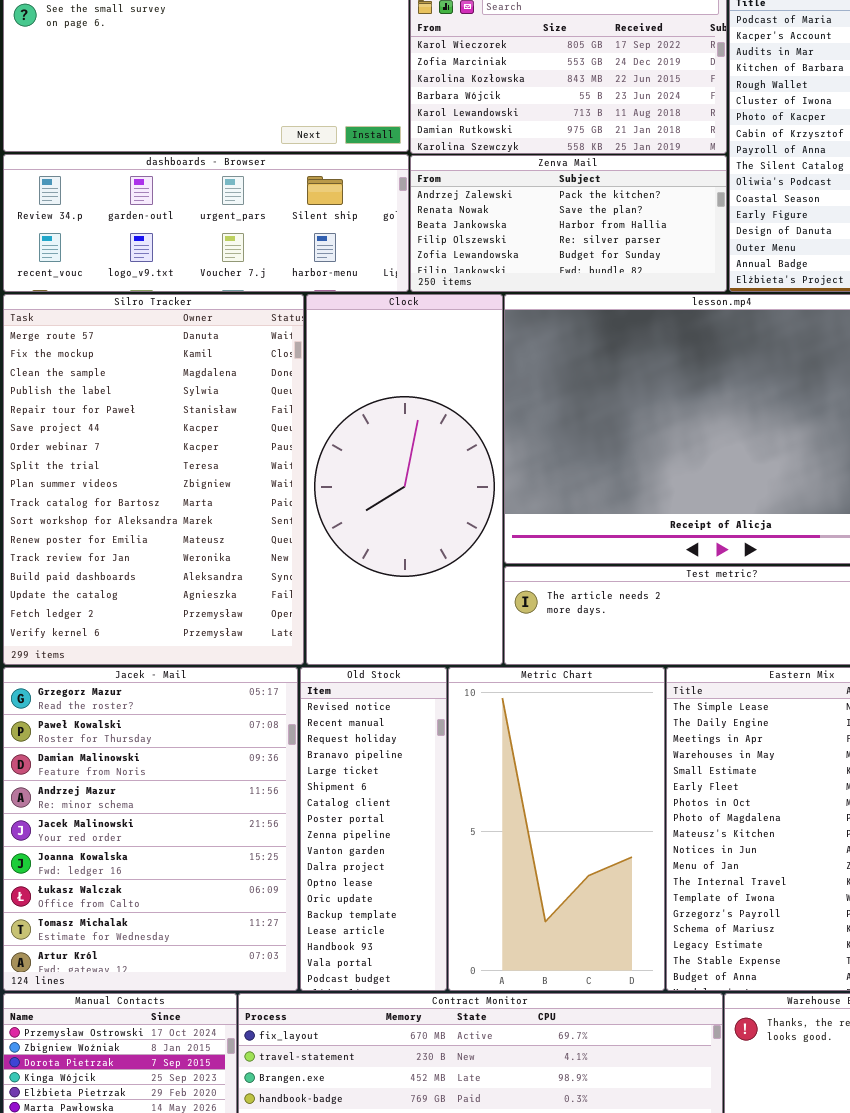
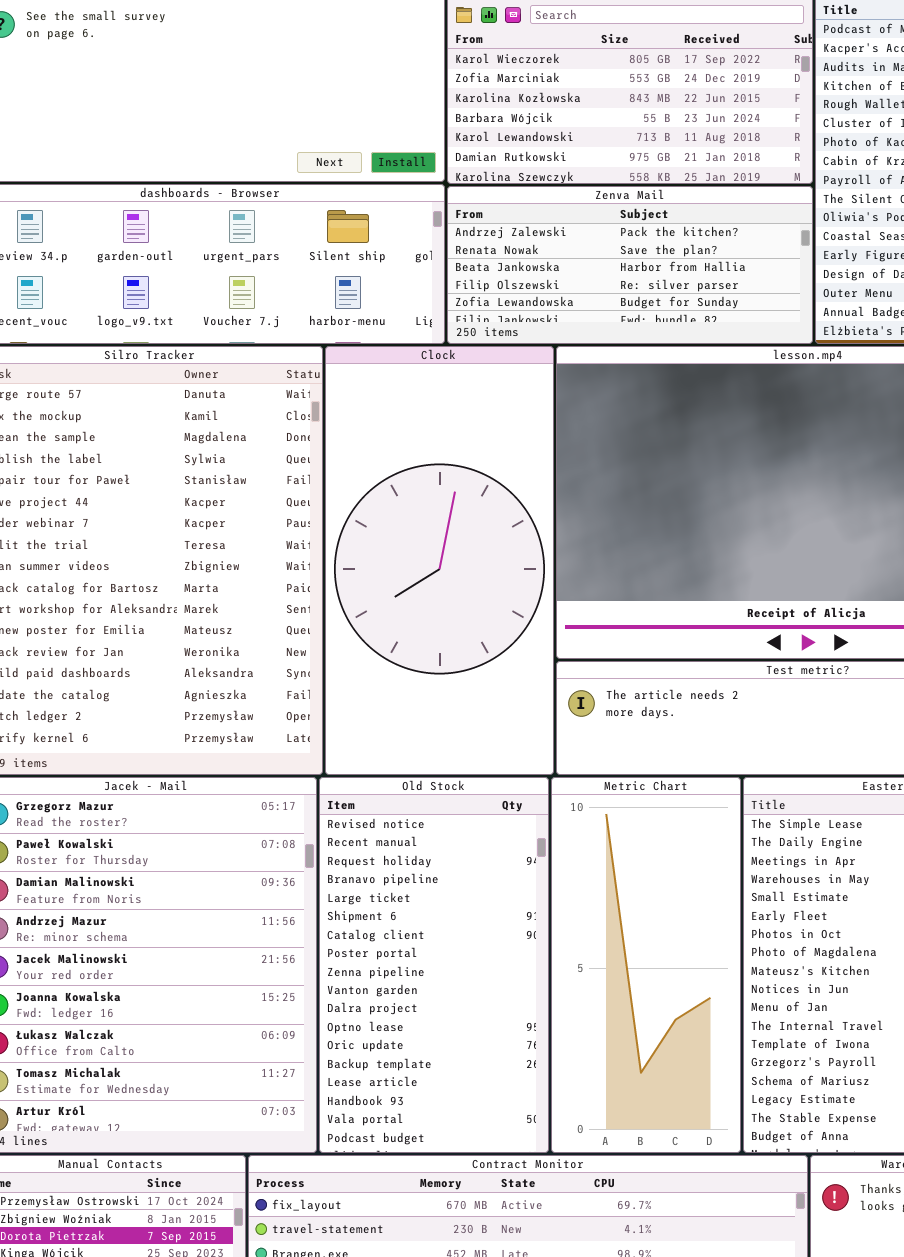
Old Stock: [300,667,447,991] -> [319,777,549,1153], resized
Metric Chart: [448,667,665,991] -> [551,777,741,1153], resized

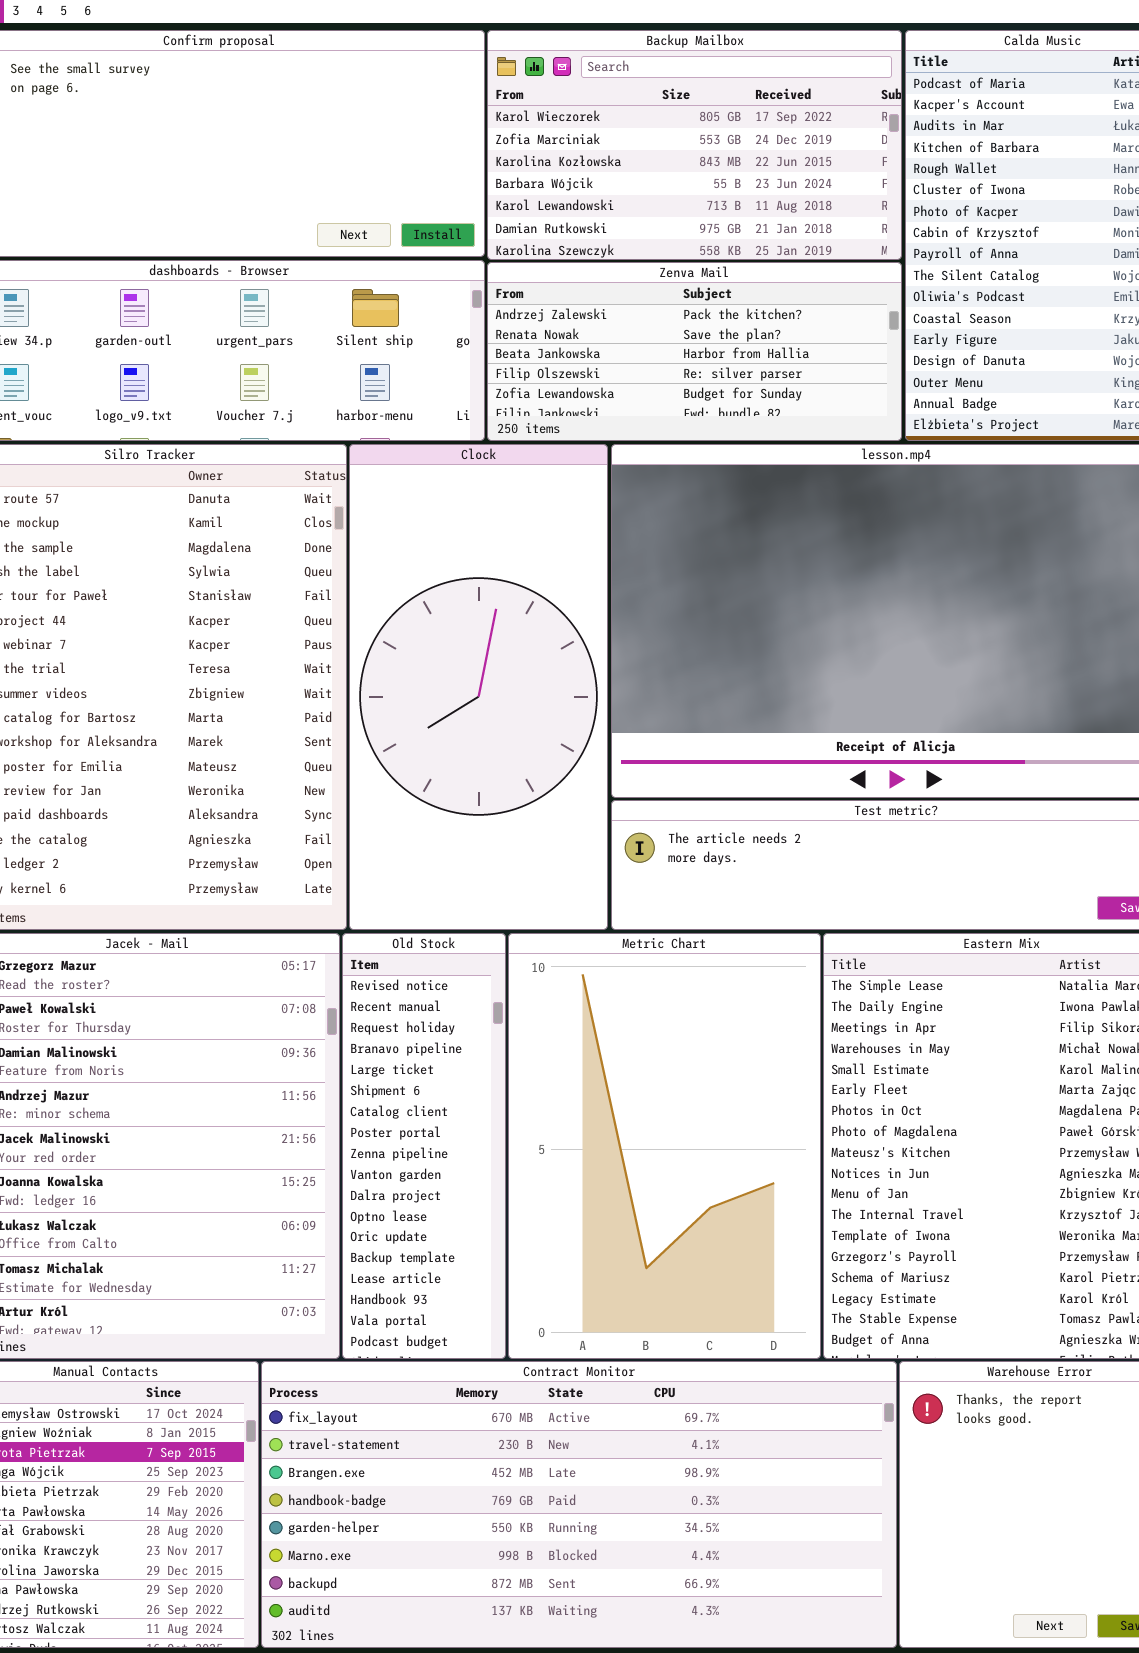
Old Stock: [319,777,549,1153] -> [342,933,506,1359], resized
Metric Chart: [551,777,741,1153] -> [508,933,821,1359], resized

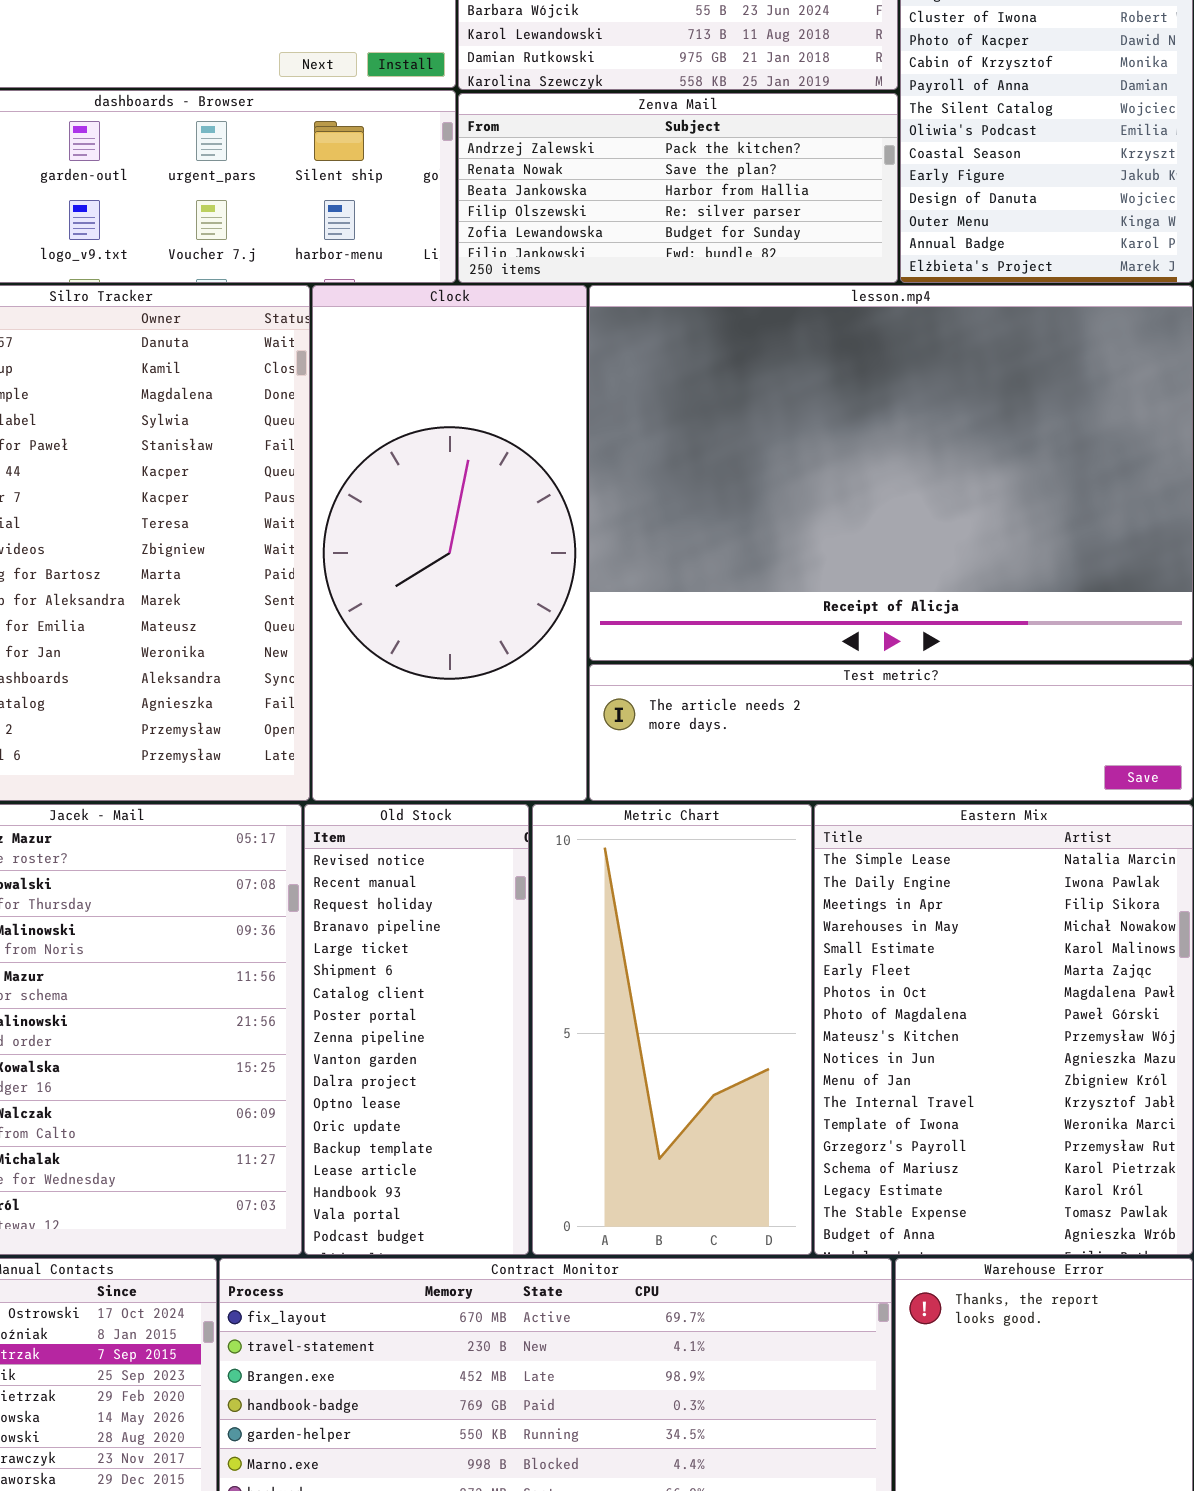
Old Stock: [342,933,506,1359] -> [304,804,529,1255], resized
Metric Chart: [508,933,821,1359] -> [532,804,812,1255], resized

